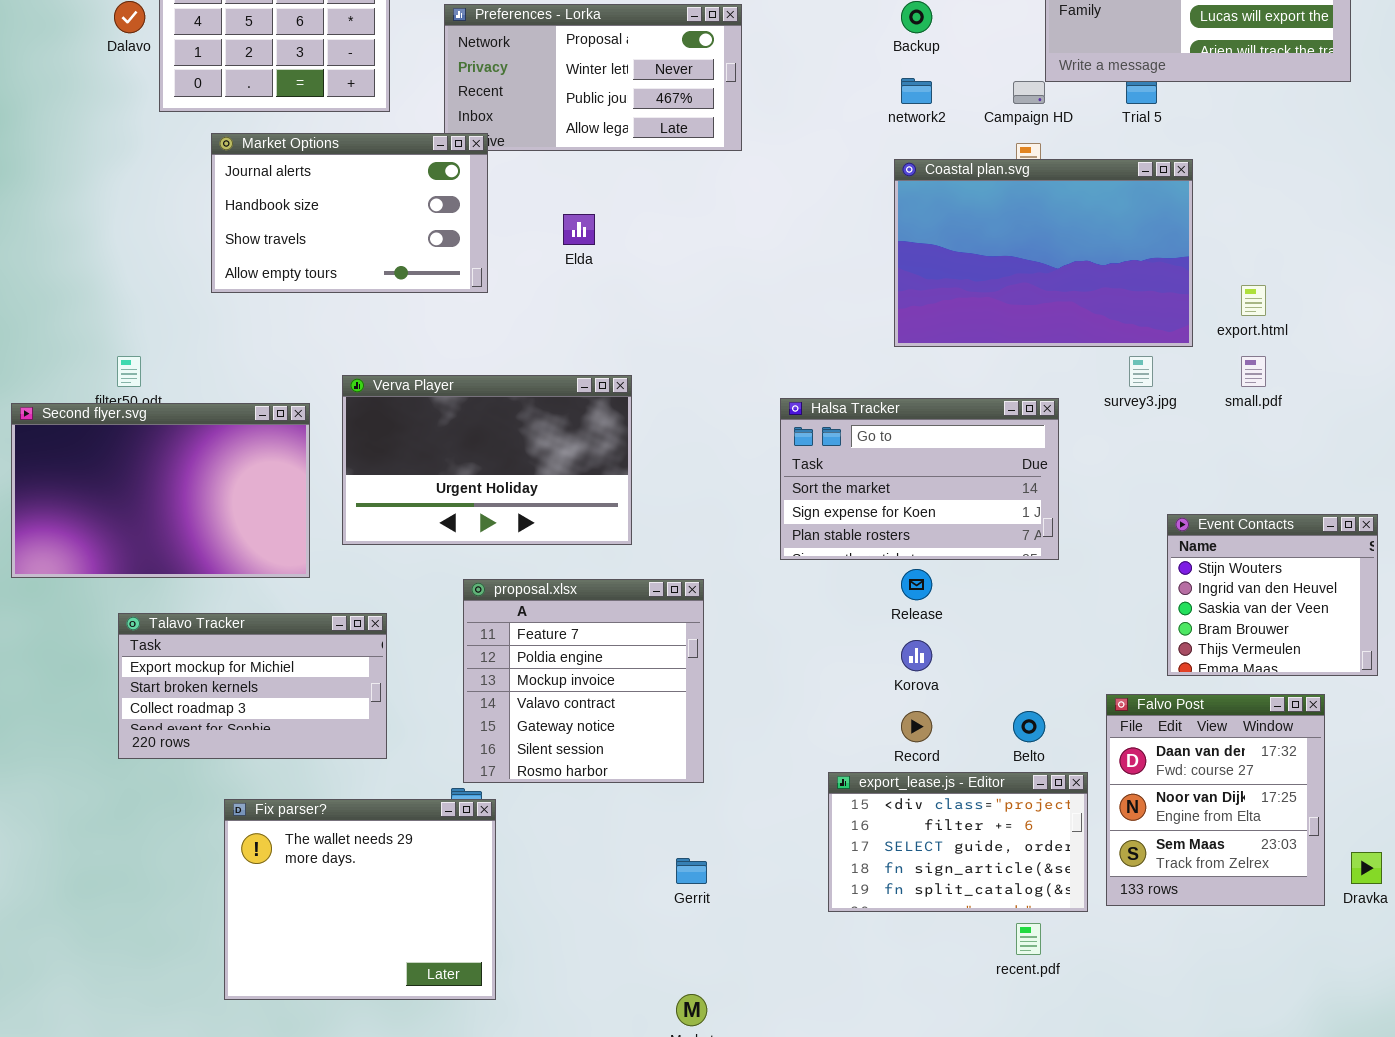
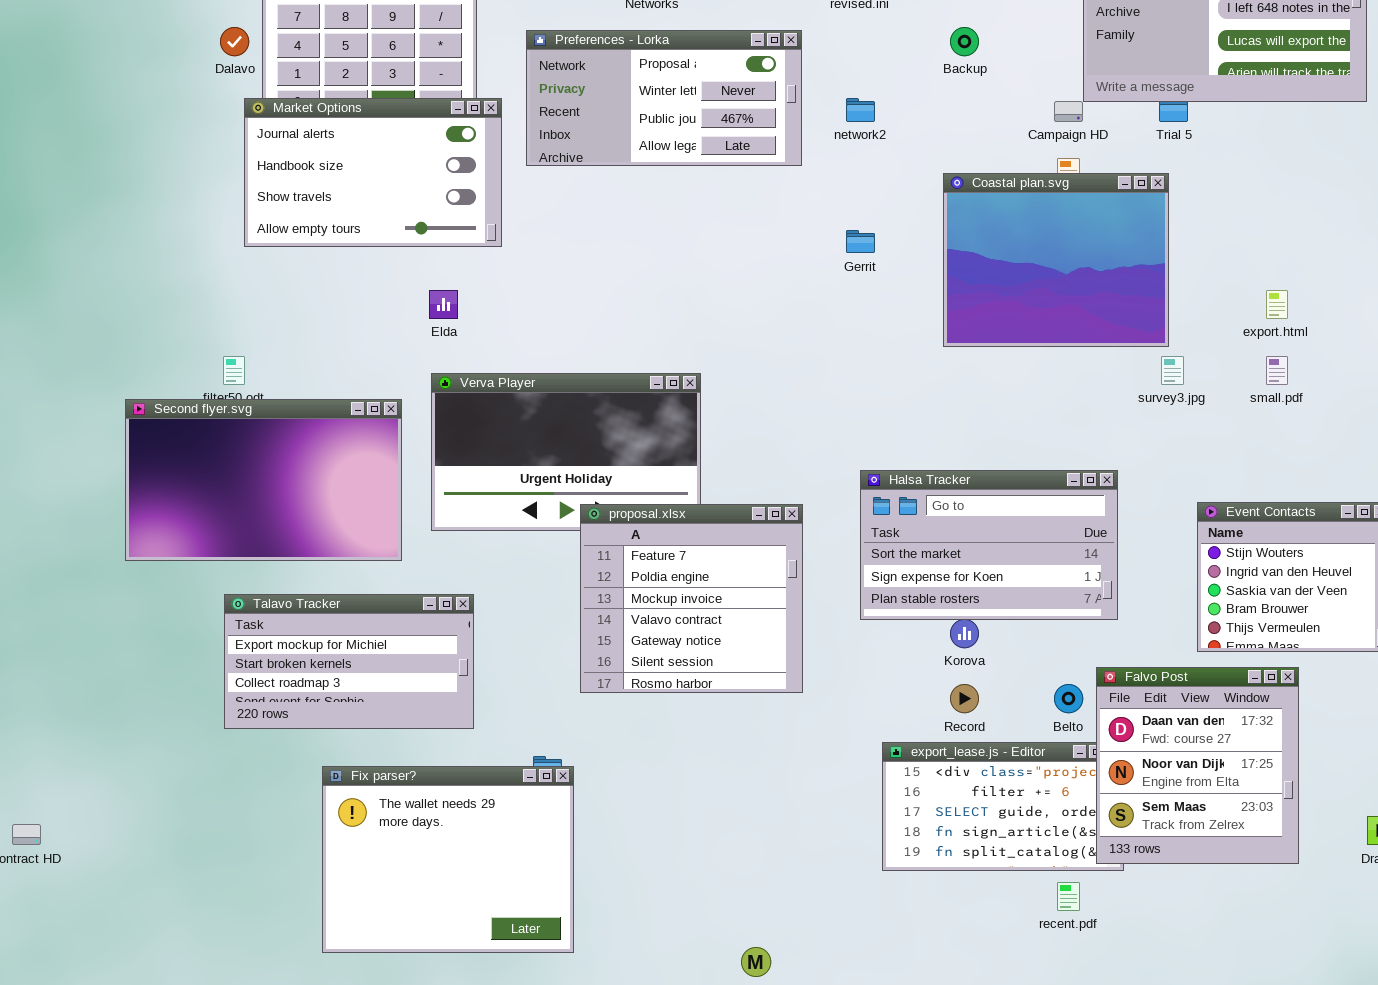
network2: [901,78,932,104] -> [846,98,875,122], moved
Market Options: [211,133,488,293] -> [244,98,502,247], moved
Coastal plan.svg: [894,159,1193,347] -> [943,173,1169,347], resized
Elda: [563,214,595,245] -> [429,290,458,319], moved
Halsa Tracker: [780,398,1059,560] -> [860,470,1118,620], moved
proposal.xlsx: [463,579,704,783] -> [580,504,803,693], moved
Falvo Post: [1106,694,1325,906] -> [1096,667,1299,864], moved
Gerrit: [676,858,707,884] -> [846,230,875,253], moved

